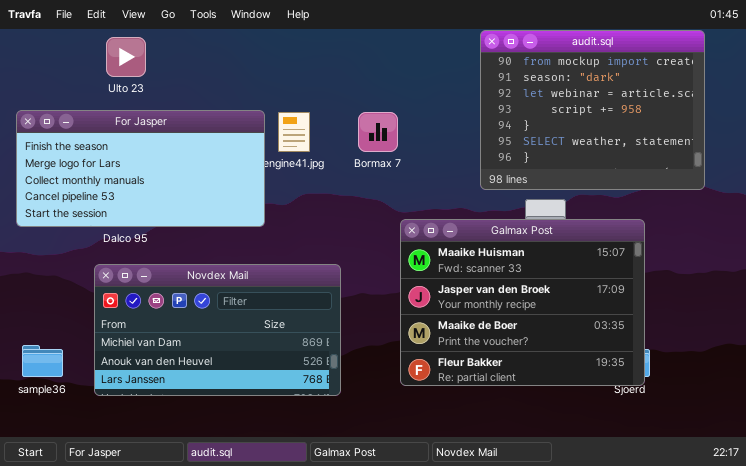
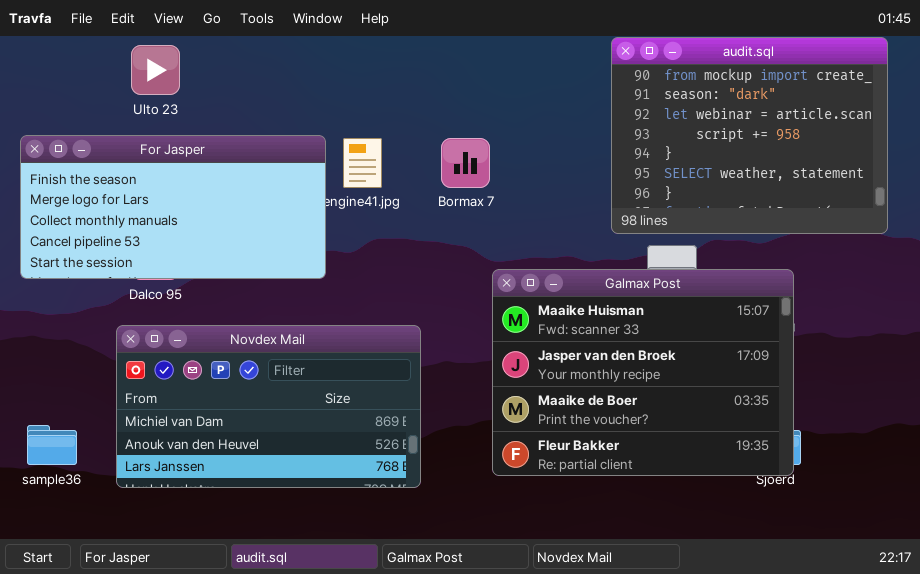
audit.sql: [480,30,705,190] -> [611,37,888,234], moved

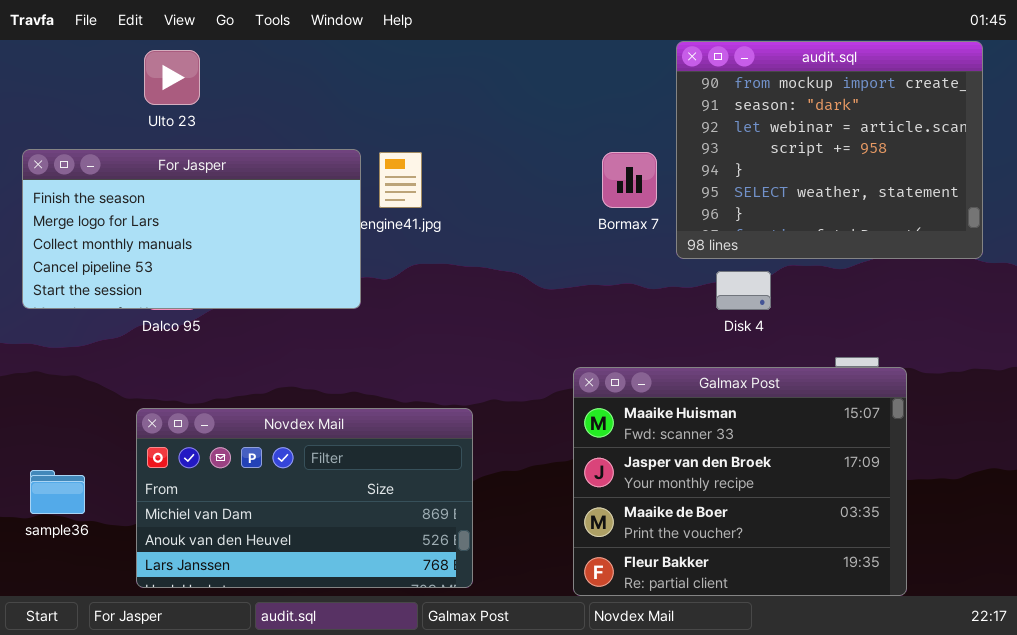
Bormax 7: [441,138,490,188] -> [602,152,657,208], moved
Galmax Post: [492,269,794,476] -> [573,367,907,596], moved
Novdex Mail: [116,325,421,488] -> [136,408,473,588], moved

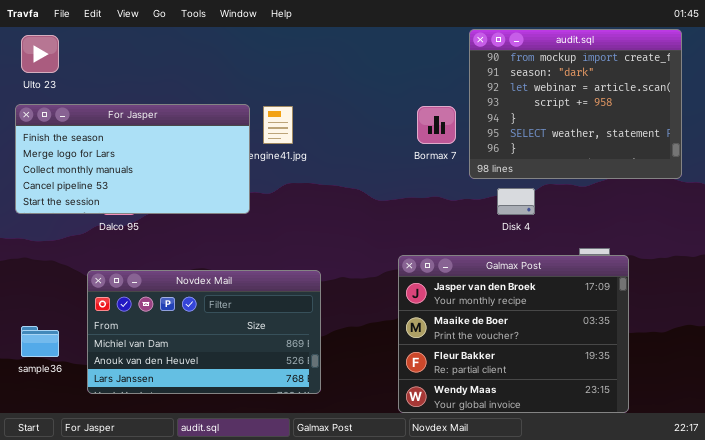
Ulto 23: [144,50,200,105] -> [21,35,59,73], moved
Galmax Post: [573,367,907,596] -> [398,255,629,413], scrolled down 1 row
Novdex Mail: [136,408,473,588] -> [87,270,321,394], moved

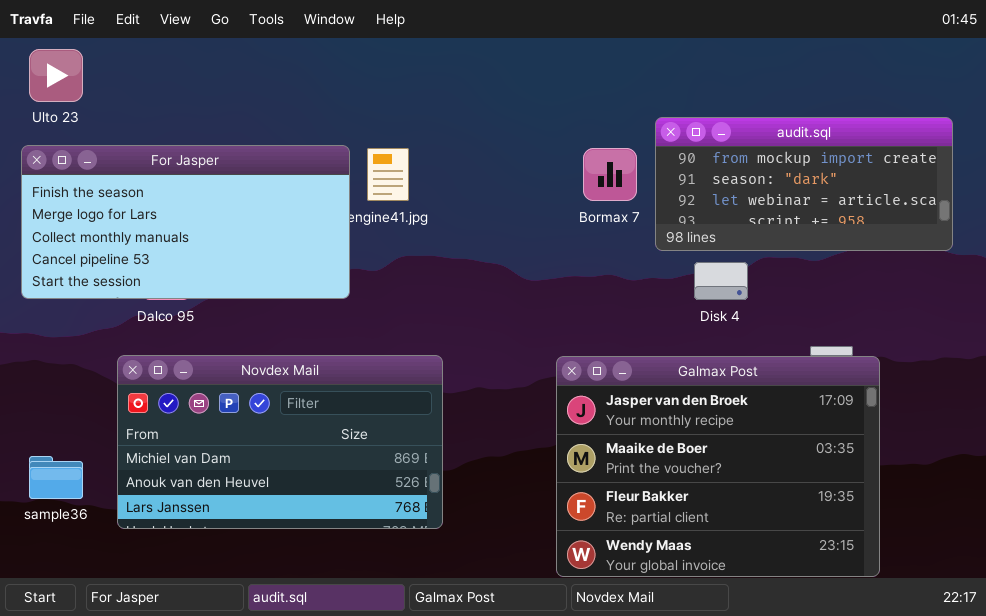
audit.sql: [469,29,682,179] -> [655,117,953,251], resized
Novdex Mail: [87,270,321,394] -> [117,355,443,529], moved

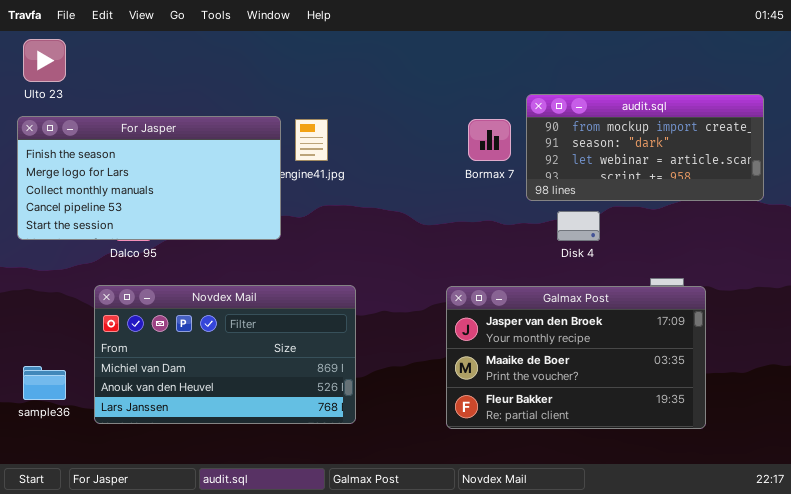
Galmax Post: [556,356,880,577] -> [446,286,706,429], resized

